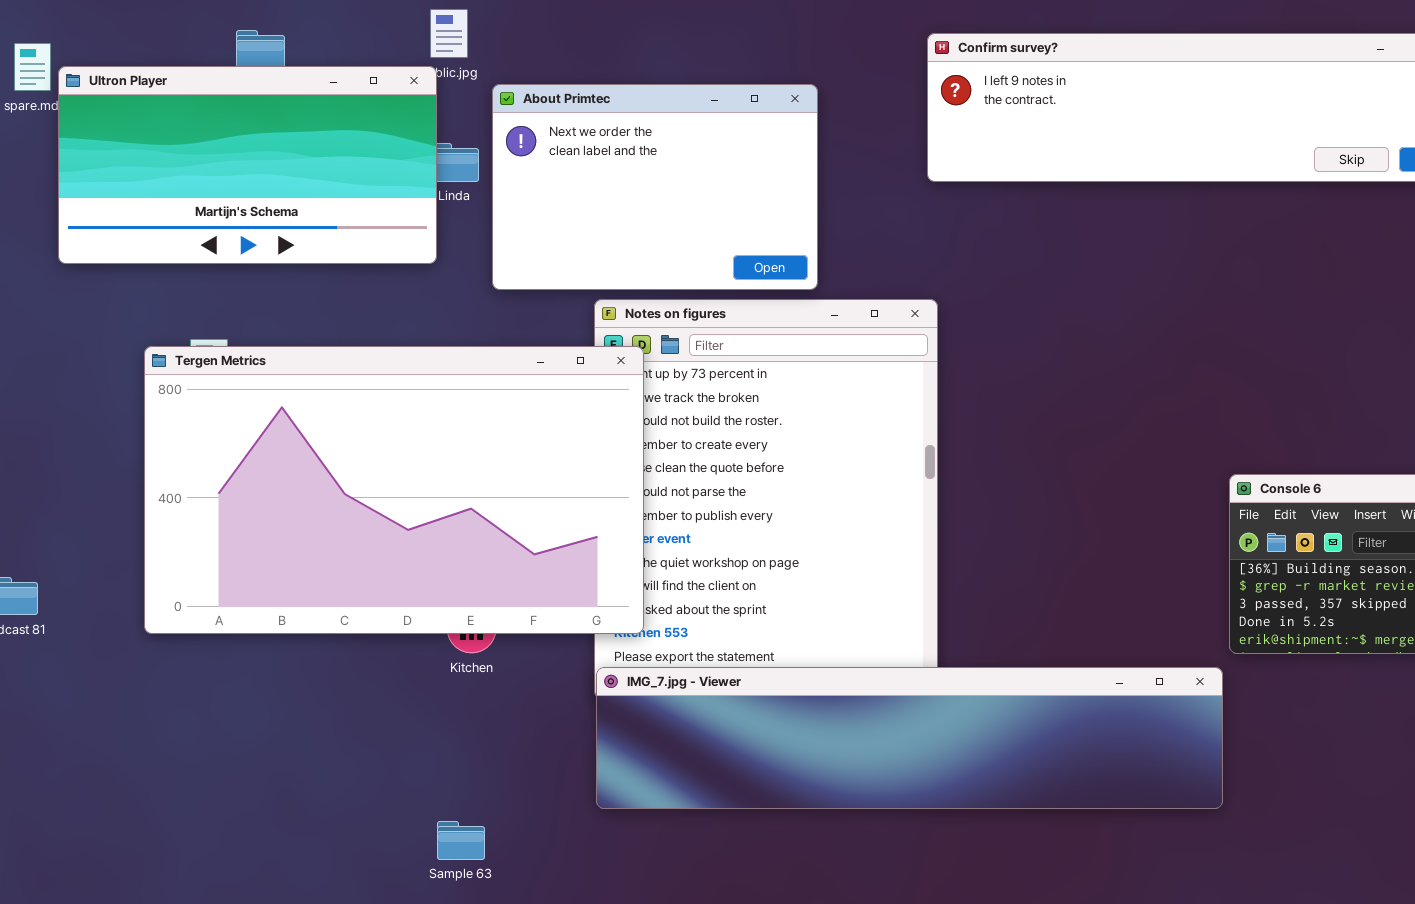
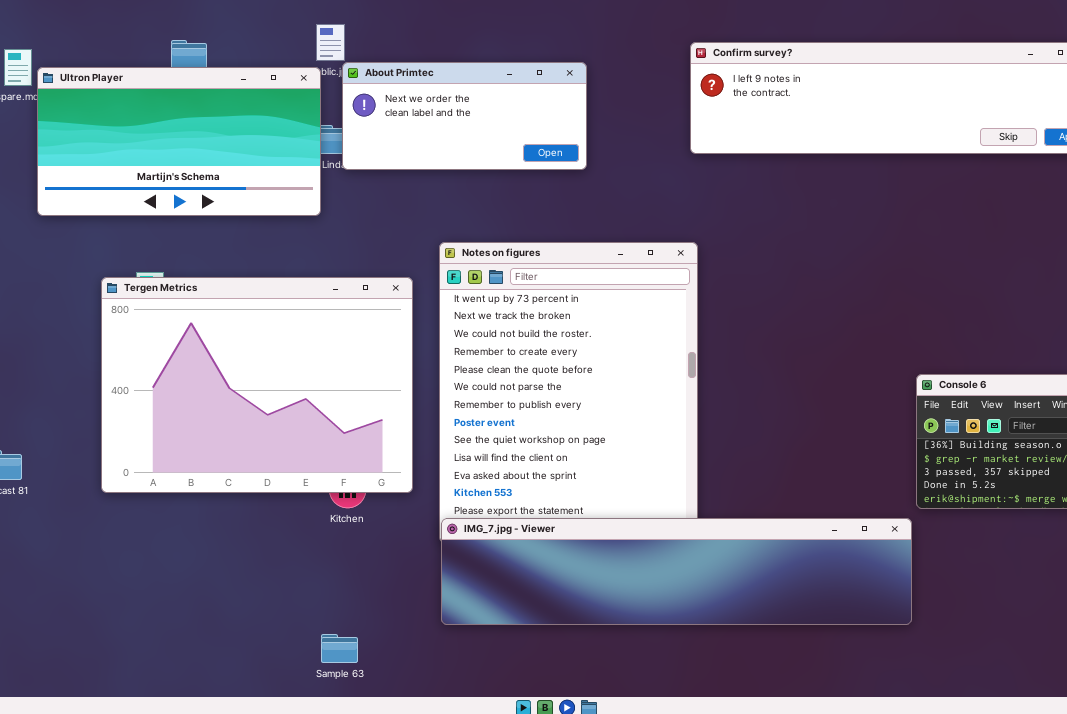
About Primtec: [492,84,818,290] -> [342,62,587,170], moved, resized
Tergen Metrics: [144,346,644,634] -> [101,277,413,493], resized

